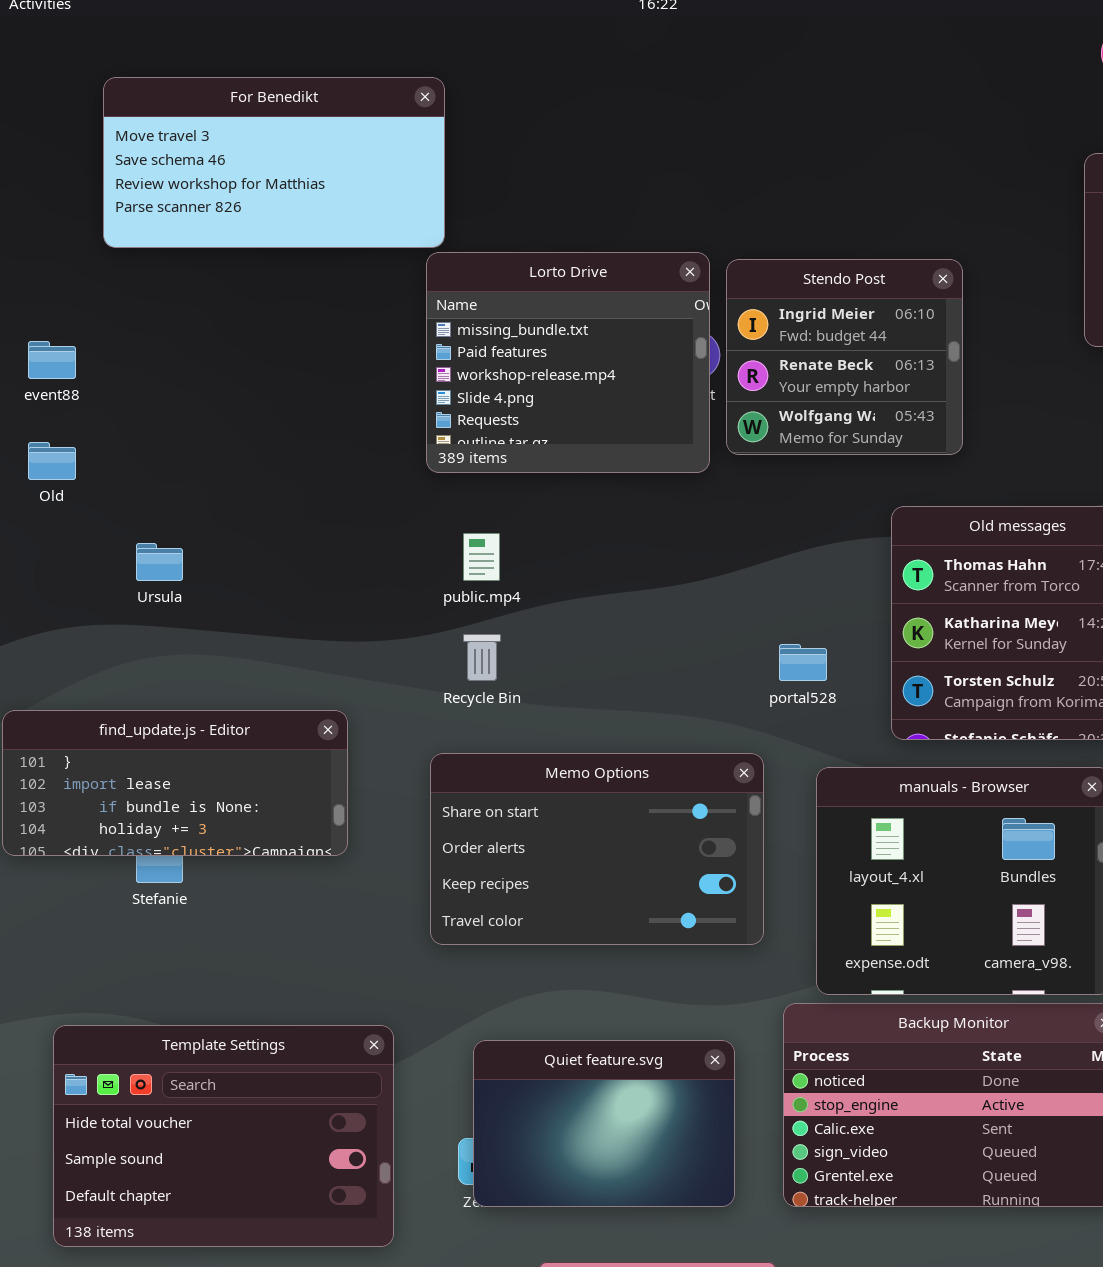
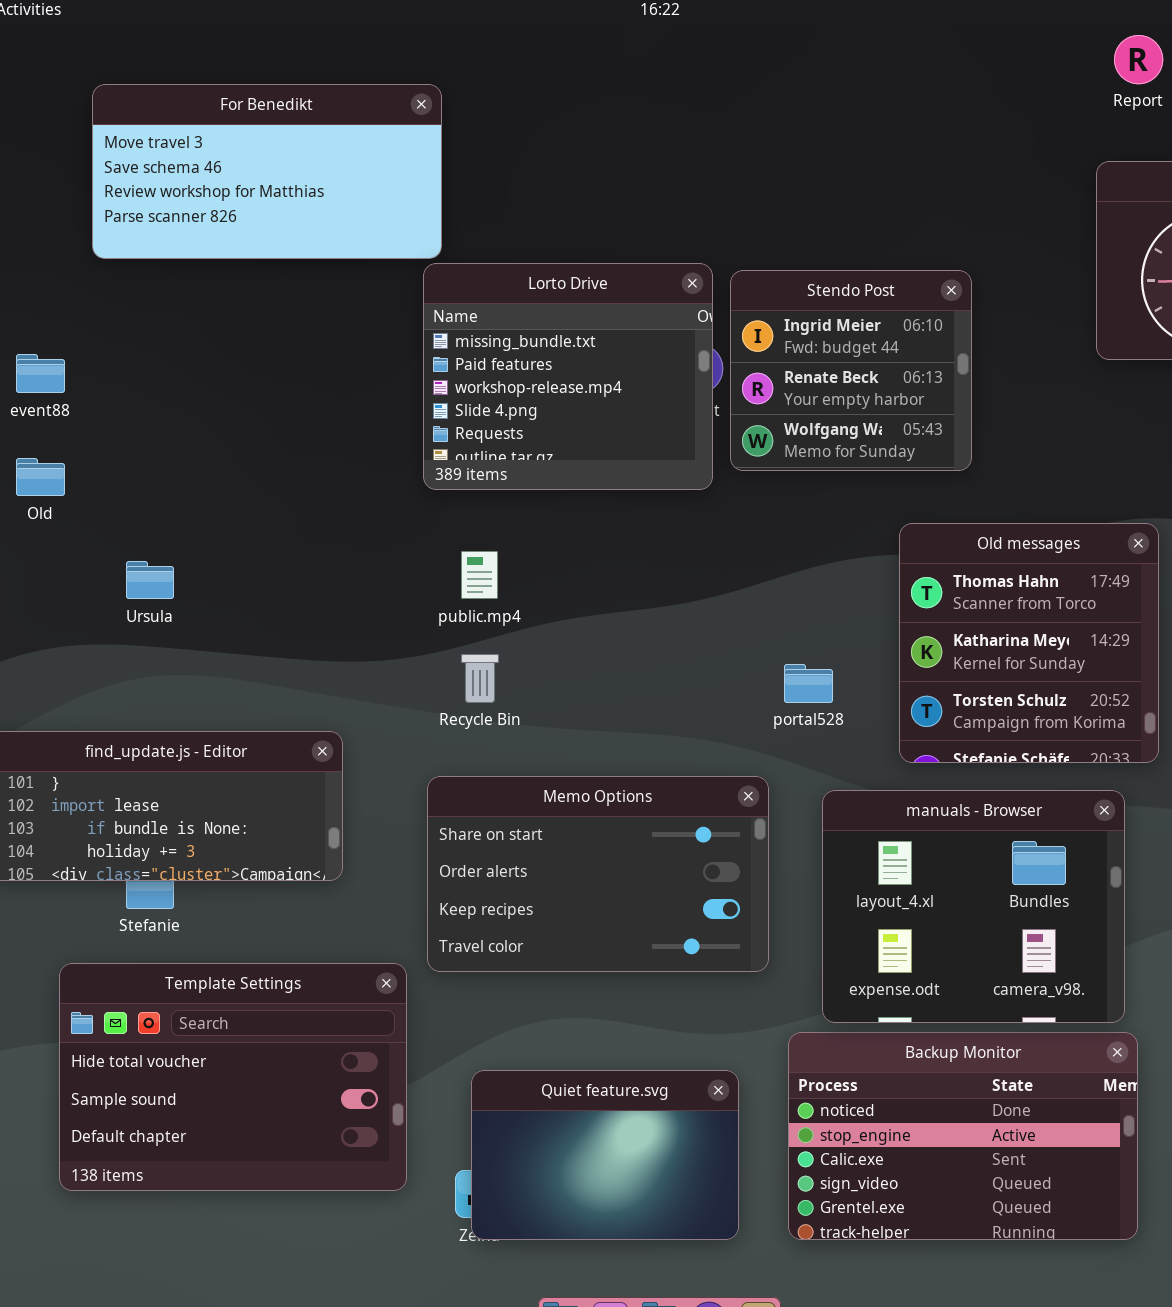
Template Settings: [53,1025,394,1247] -> [59,963,407,1191], moved

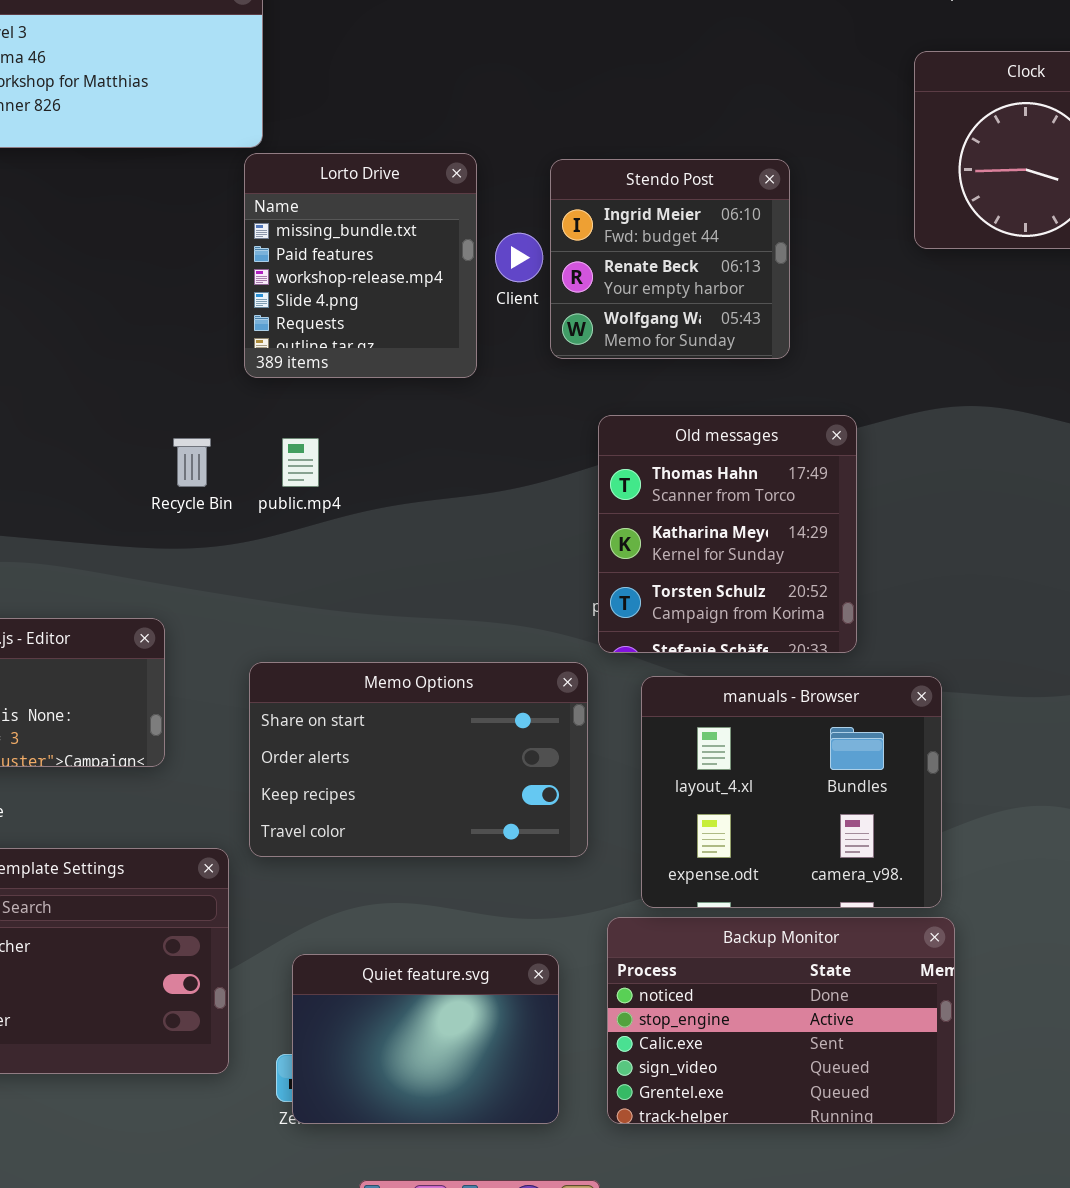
Lorto Drive: [423,263,713,490] -> [244,153,477,378], resized
Old messages: [899,523,1159,763] -> [598,415,857,653], moved
Recycle Bin: [461,654,499,703] -> [173,438,211,487], moved

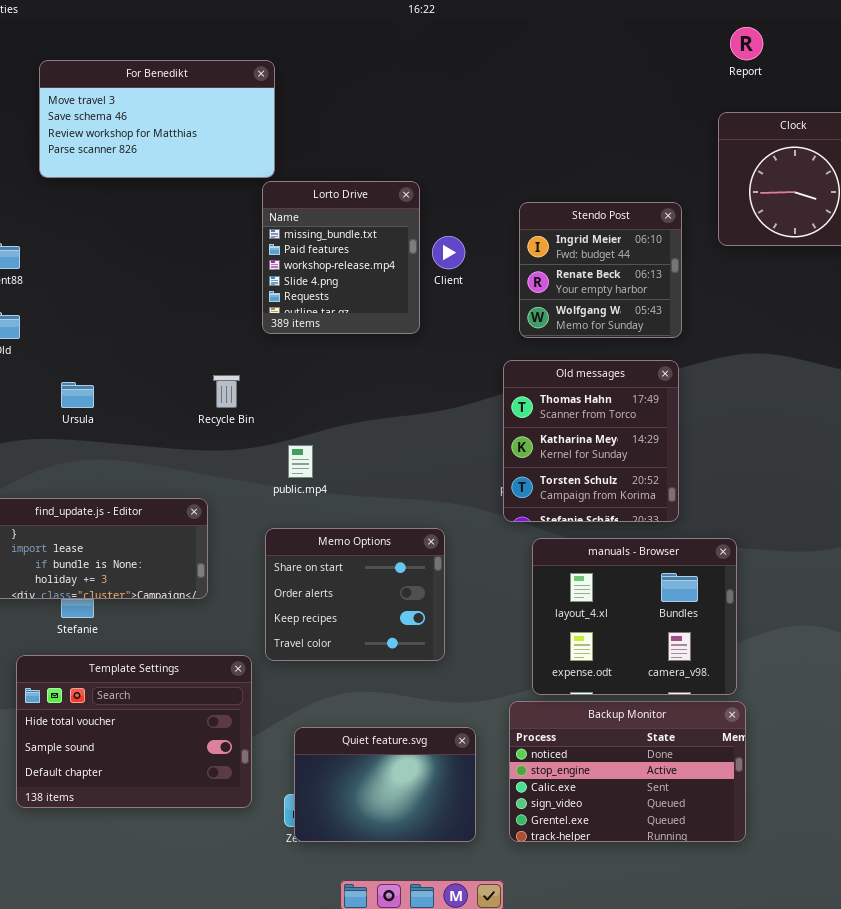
Stendo Post: [550,159,790,359] -> [519,202,682,338], moved
public.mp4: [282,438,319,487] -> [288,445,313,478], moved
Memo Options: [249,662,588,857] -> [265,528,445,661], resized

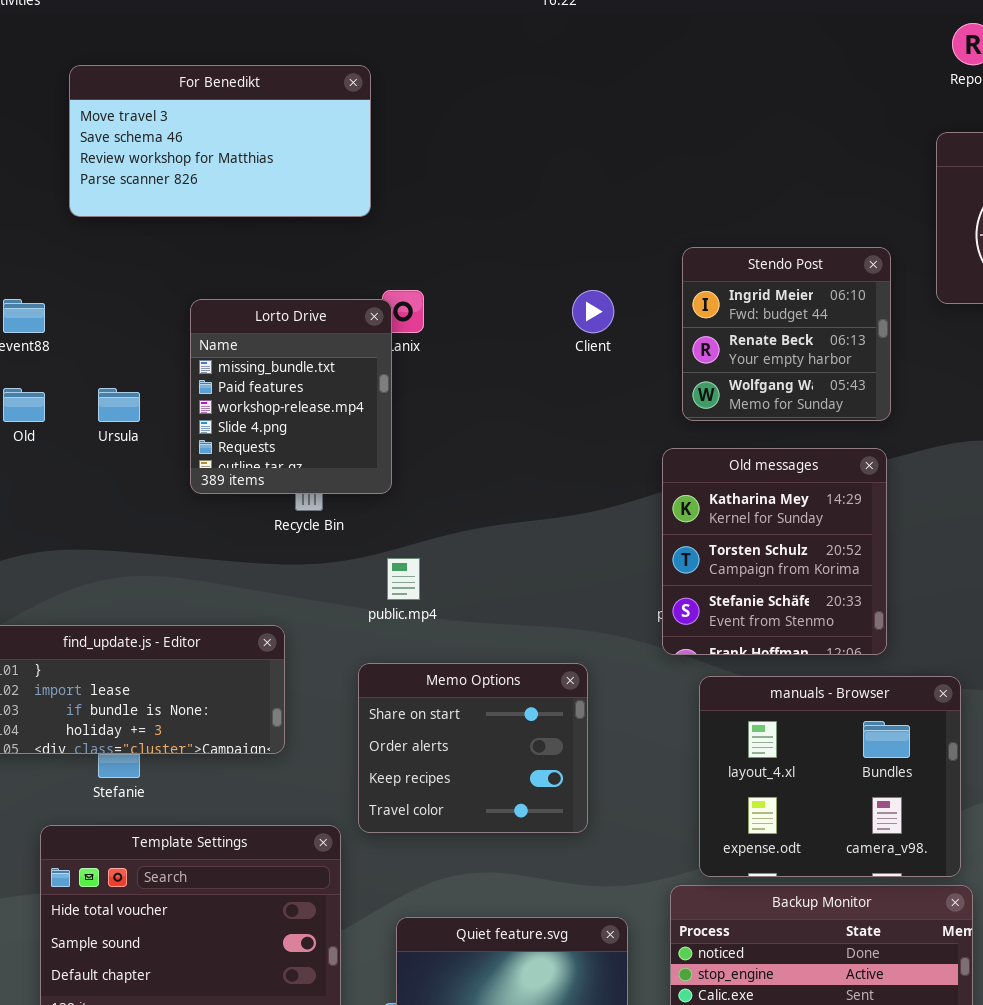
Lorto Drive: [262,181,420,334] -> [190,299,392,494], moved
Old messages: [503,360,679,522] -> [662,448,887,655], scrolled down 1 row
Ursula: [61,382,94,408] -> [98,388,140,422], moved

